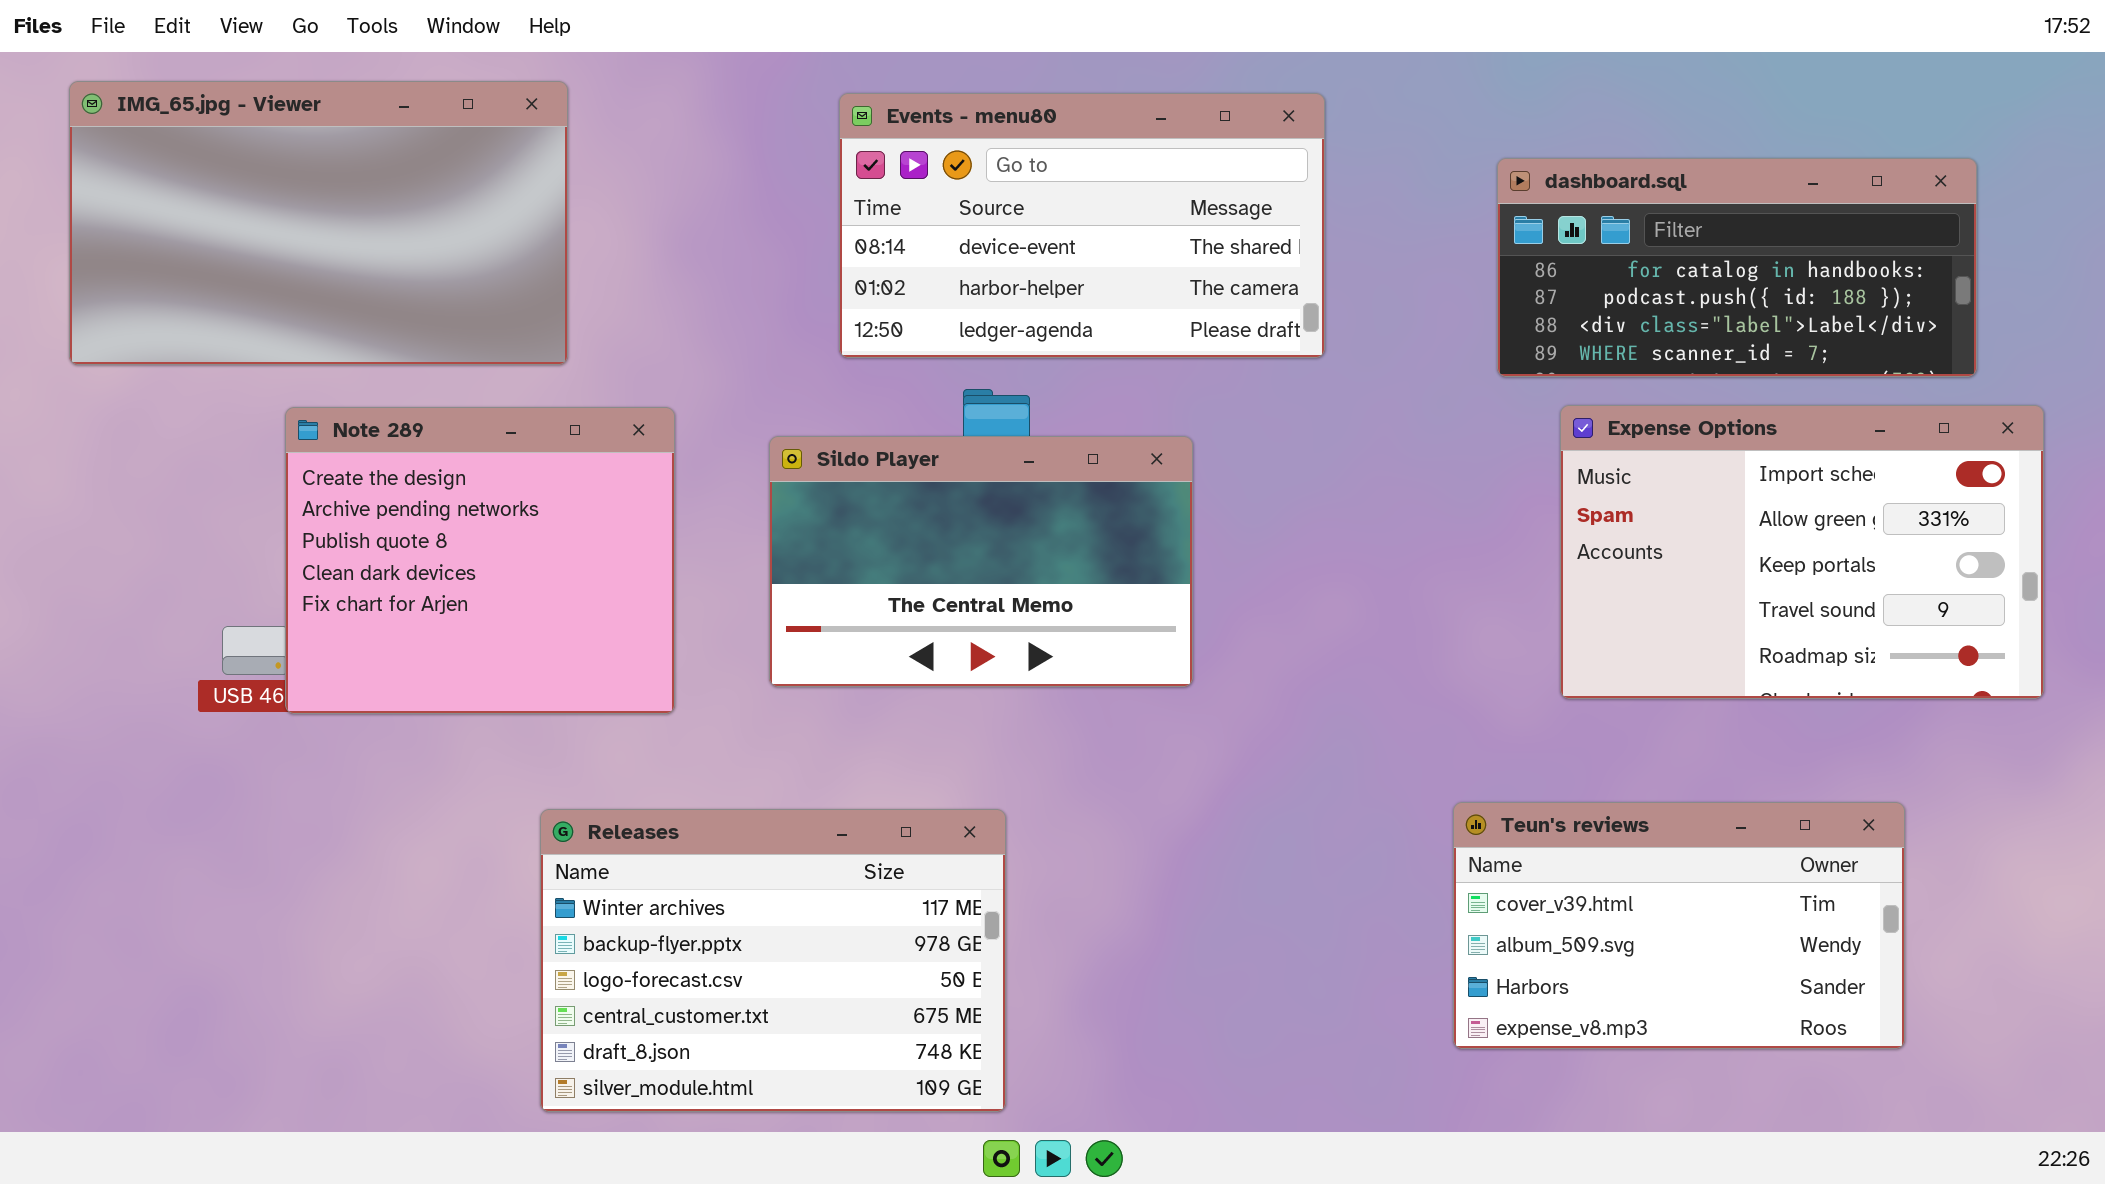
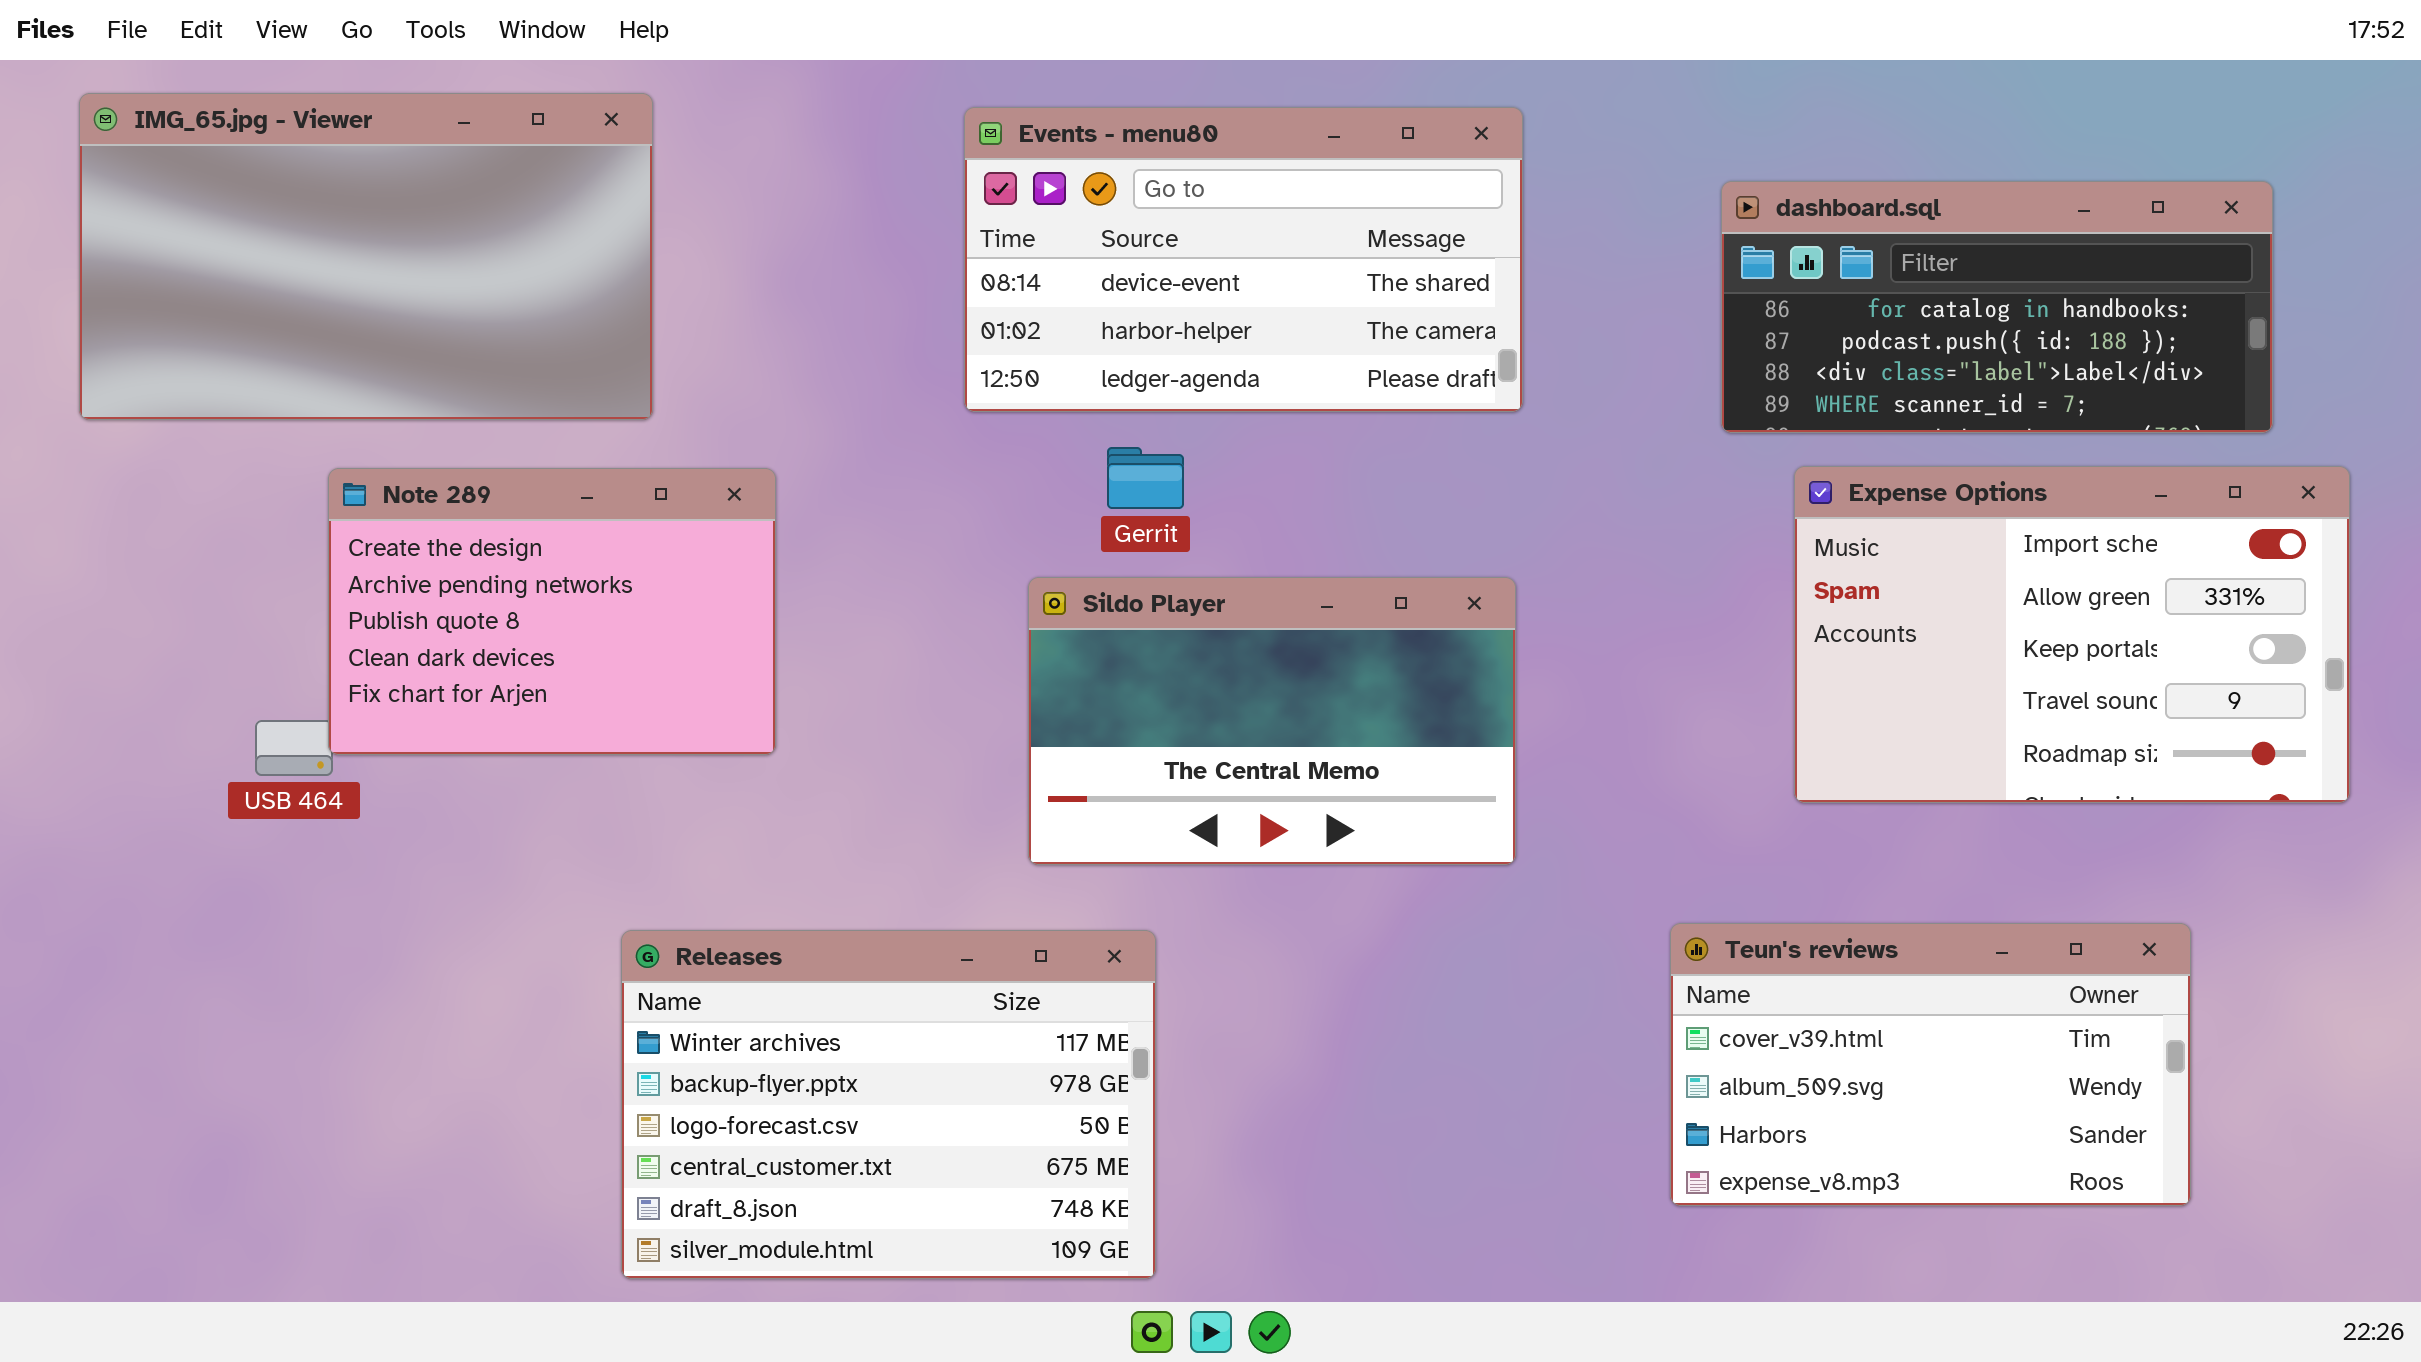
Note 289: [285,407,675,714] -> [328,468,776,755], resized
Sildo Player: [769,436,1193,687] -> [1028,577,1516,865], moved

